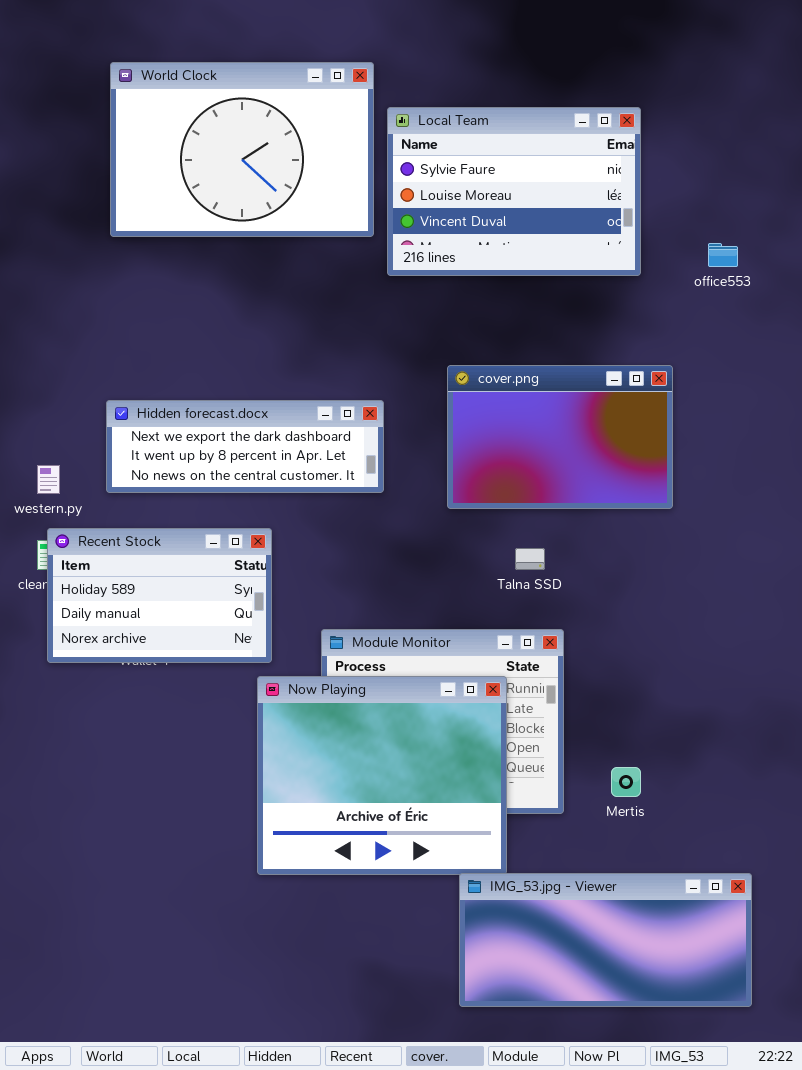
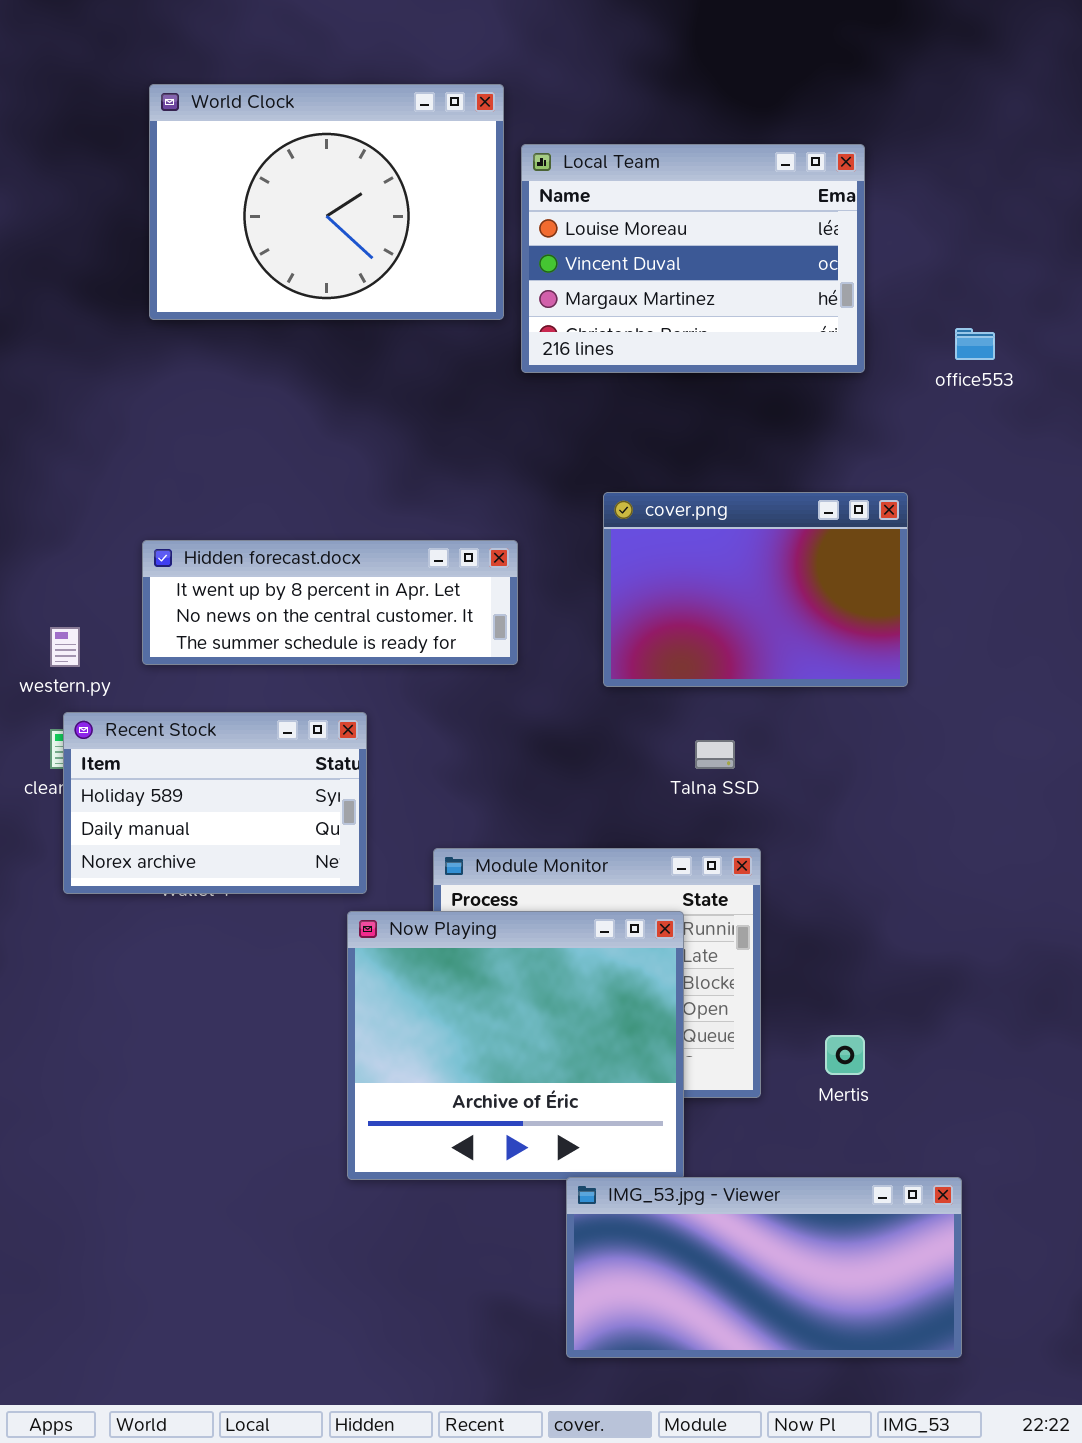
Local Team: [387,107,641,276] -> [521,144,865,373], scrolled down 1 row
Hidden forecast.docx: [106,400,384,493] -> [142,540,518,665], scrolled down 1 row
IMG_53.jpg - Viewer: [459,873,752,1007] -> [566,1177,962,1358], moved

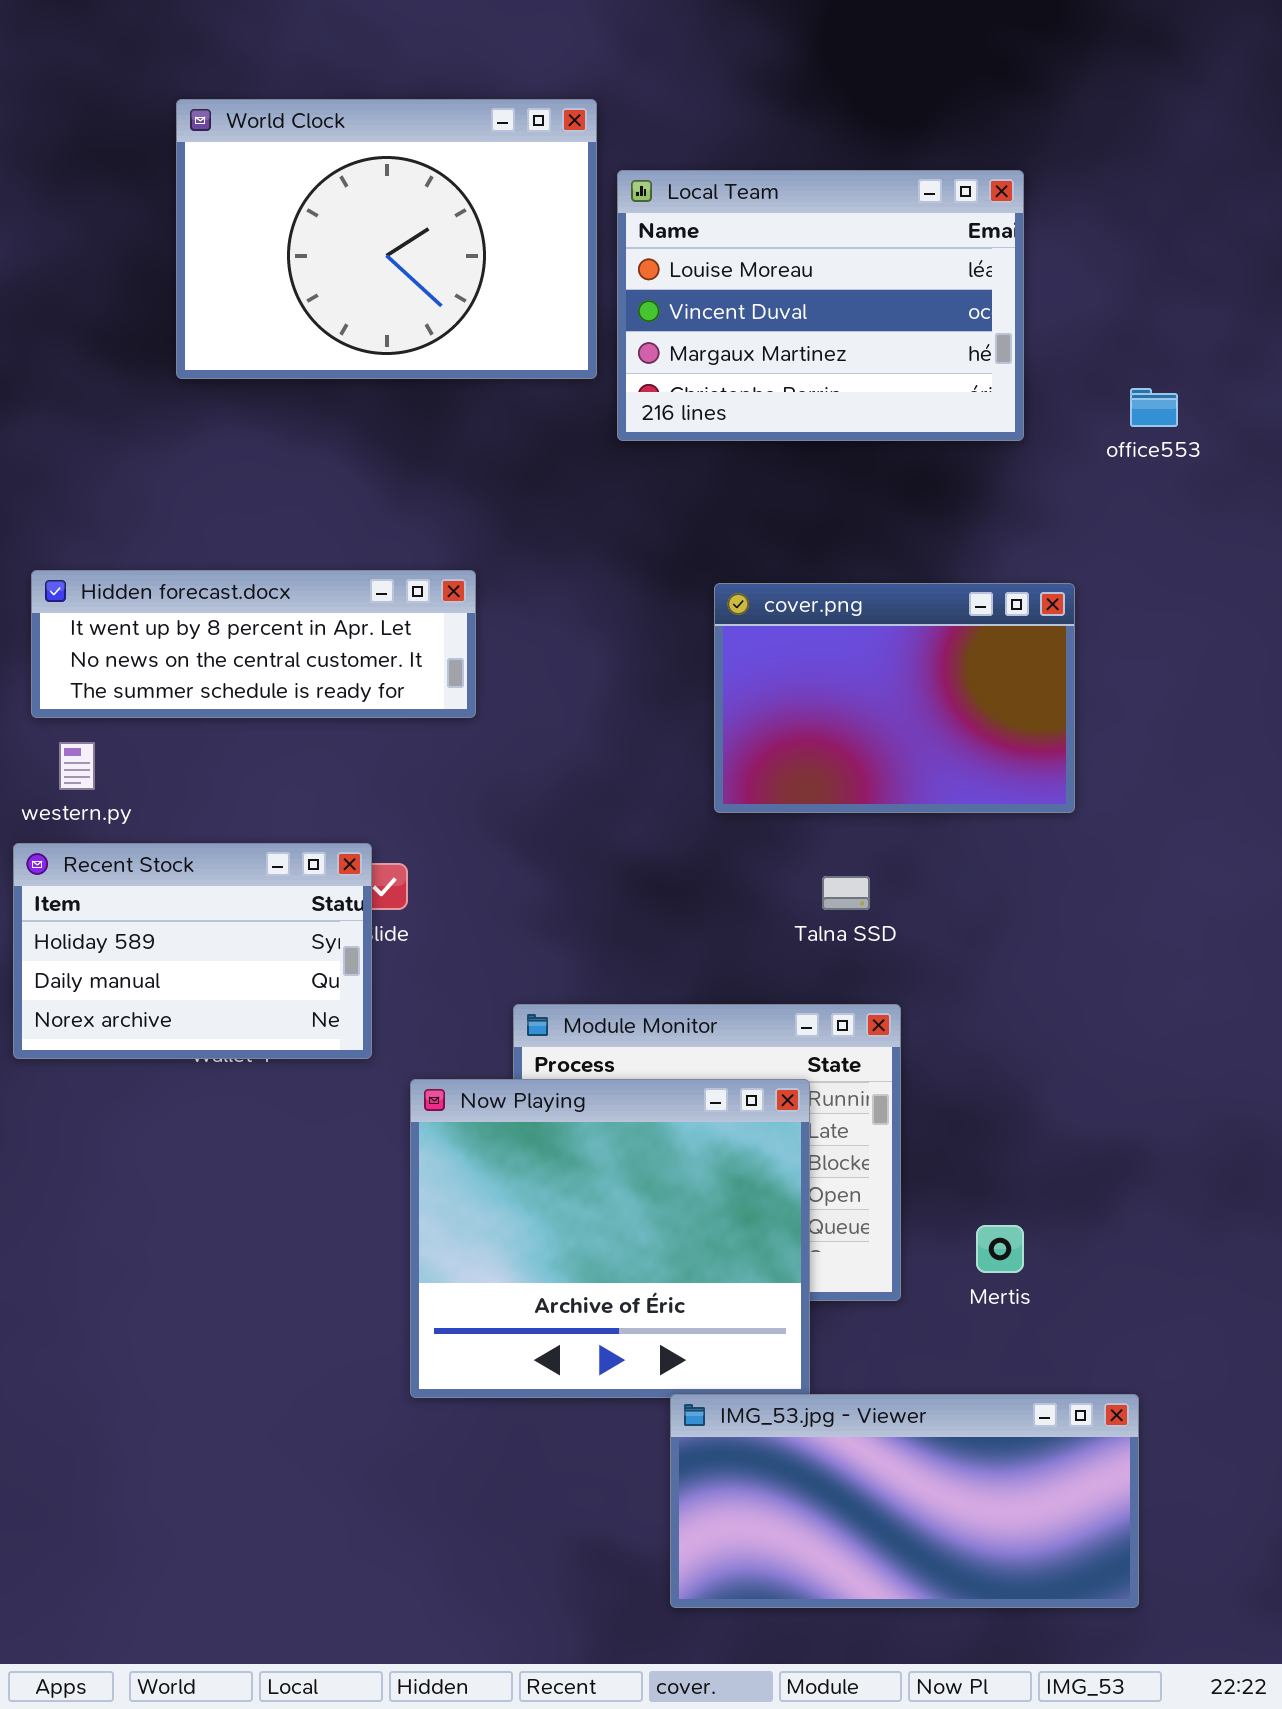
Hidden forecast.docx: [142,540,518,665] -> [31,570,476,718], moved
Recent Stock: [63,712,367,894] -> [13,843,372,1059], moved

